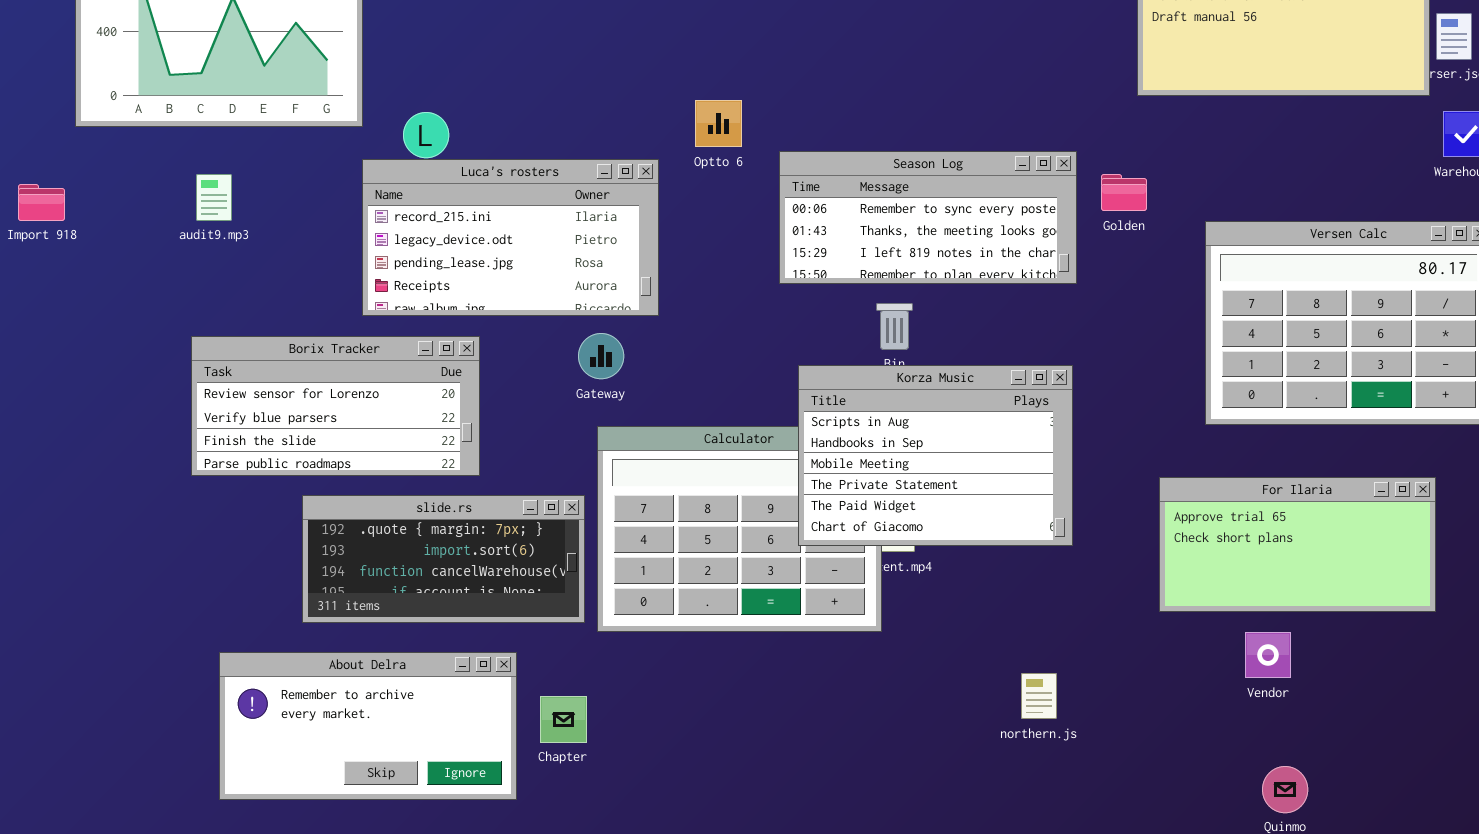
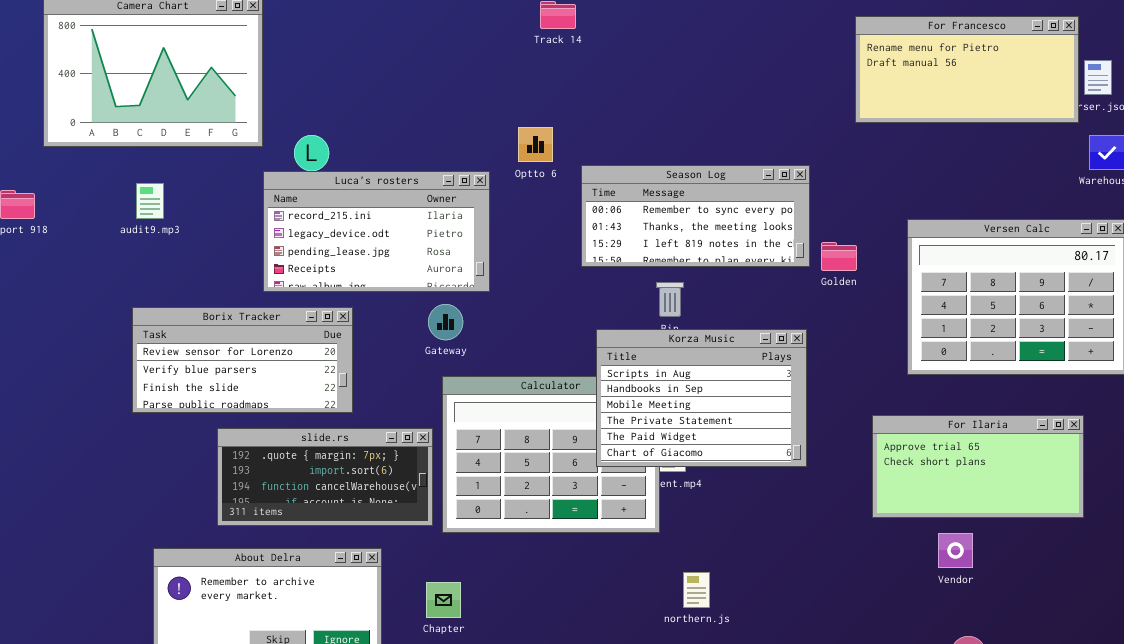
Golden: [1101,174,1147,211] -> [821,242,857,271], moved
northern.js: [1021,673,1057,719] -> [683,572,710,608], moved
Chapter: [540,696,587,743] -> [426,582,461,618], moved

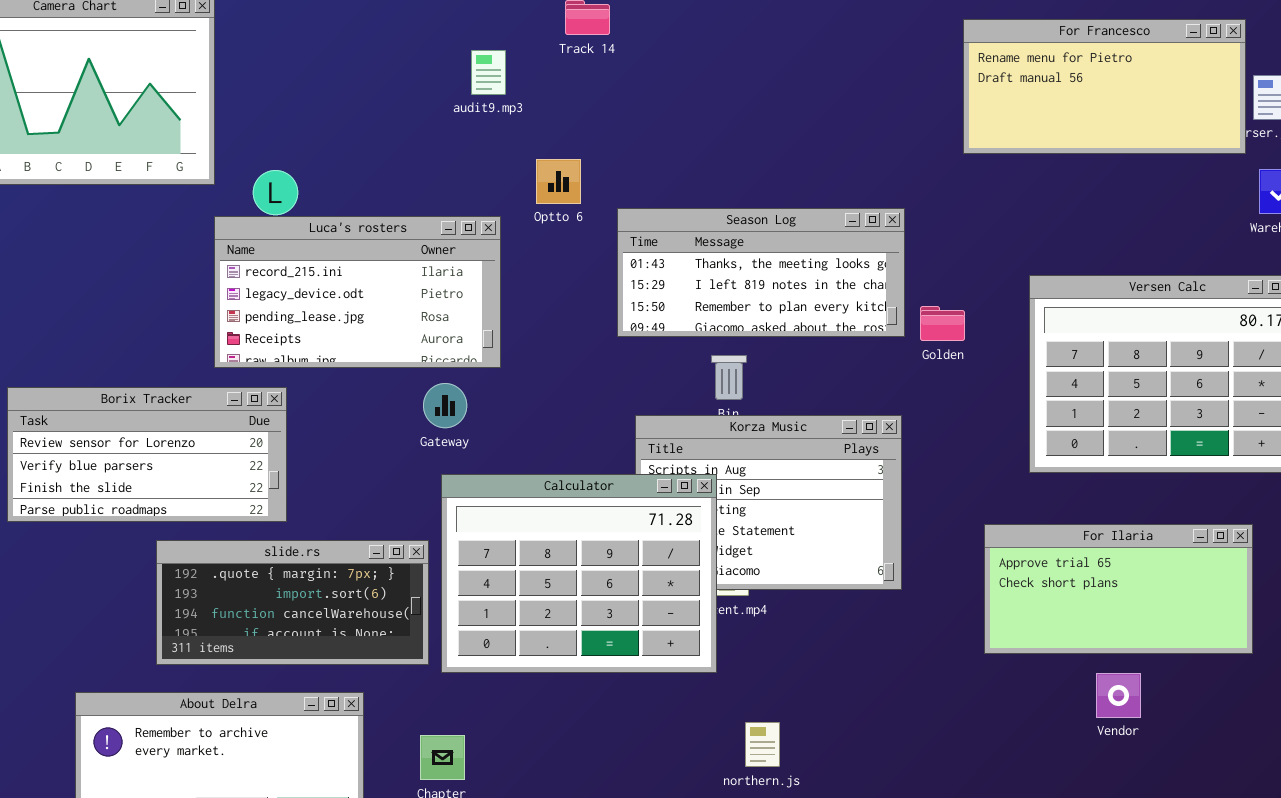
Season Log: [581,165,810,267] -> [617,208,905,337], scrolled down 1 row
audit9.mp3: [136,183,164,219] -> [471,50,506,95], moved
Borix Tracker: [132,307,353,413] -> [7,387,287,522], moved
Calculator: [442,376,660,533] -> [441,474,717,673], raised
Vendor: [938,533,973,568] -> [1096,673,1141,718], moved

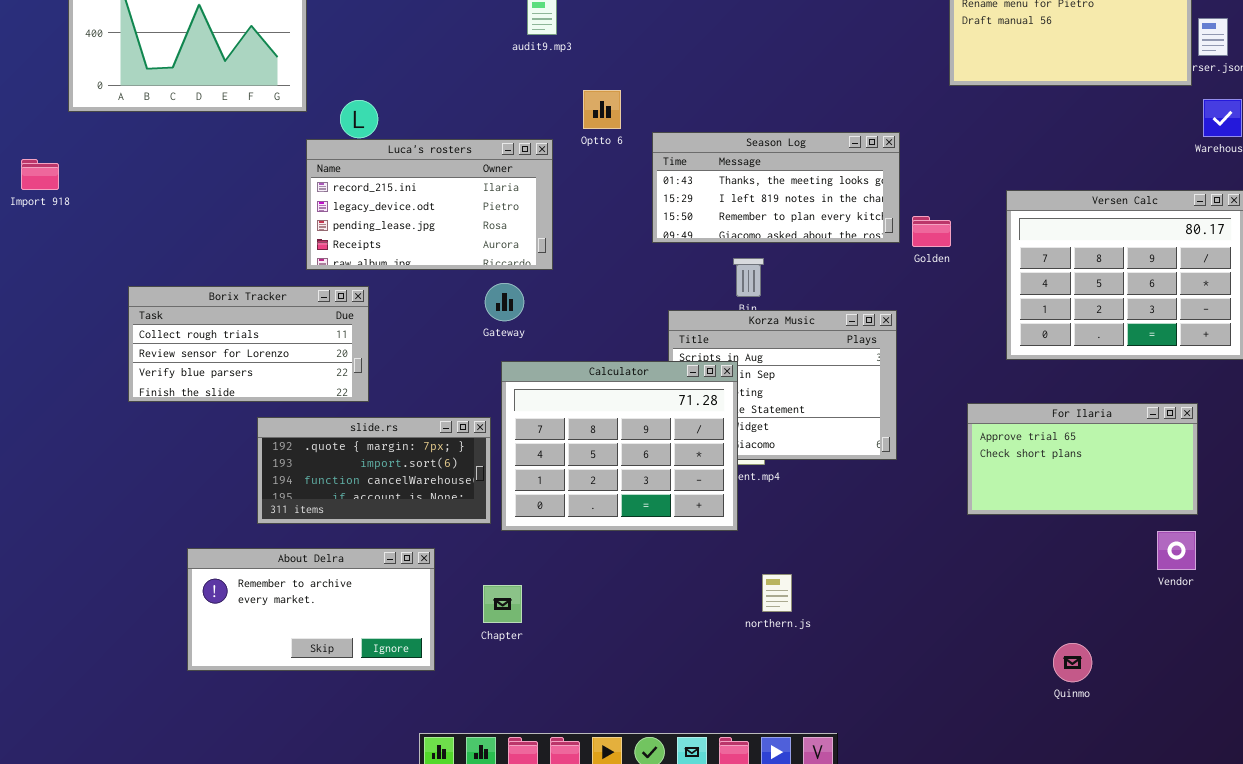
Borix Tracker: [7,387,287,522] -> [128,286,369,402], scrolled up 1 row
Vendor: [1096,673,1141,718] -> [1157,531,1196,570], moved

